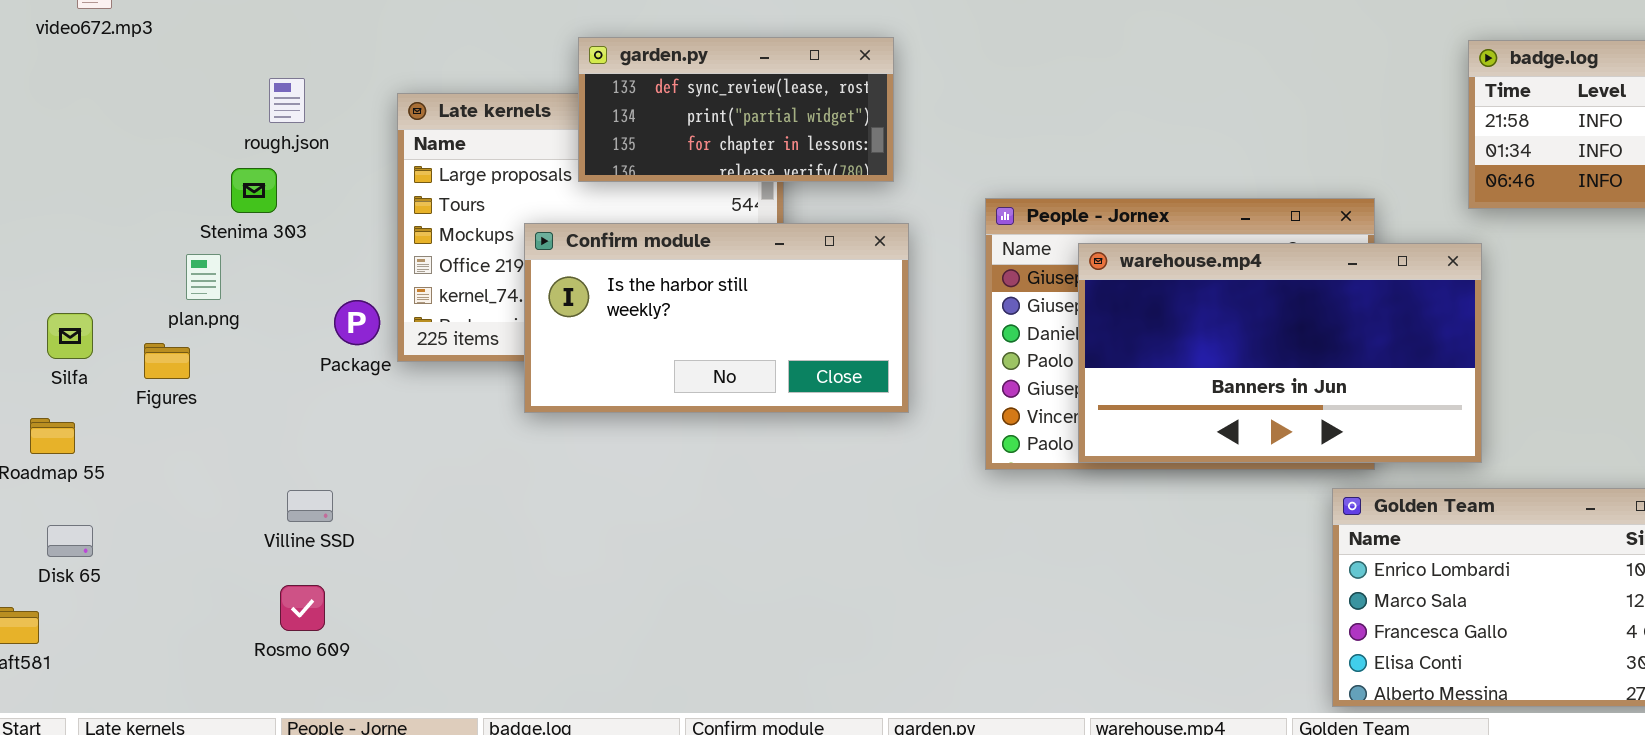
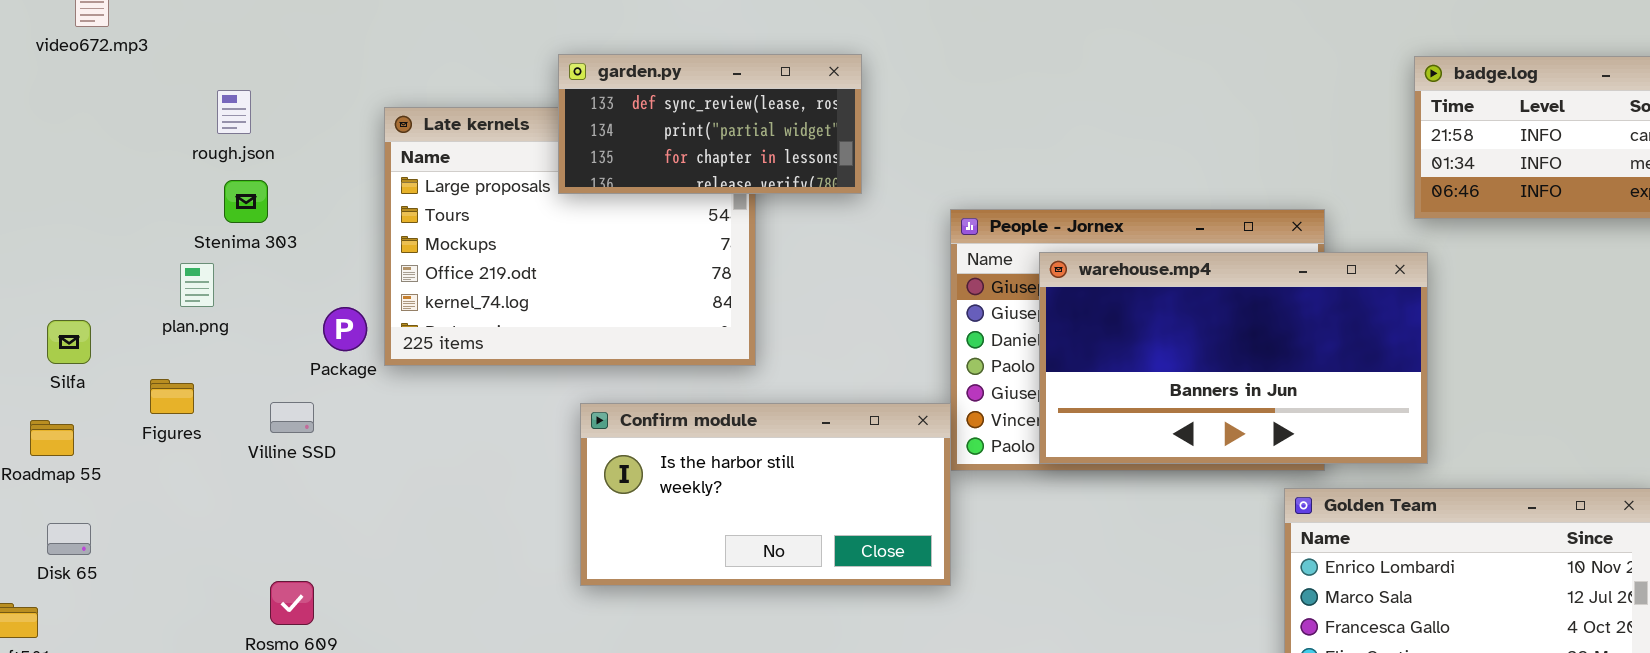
rough.json: [269,78,305,123] -> [217,90,251,134], moved
Confirm module: [524,223,909,413] -> [580,403,951,586], moved
Figures: [144,343,190,379] -> [150,379,194,414], moved
Villine SSD: [287,490,333,522] -> [270,402,314,433], moved

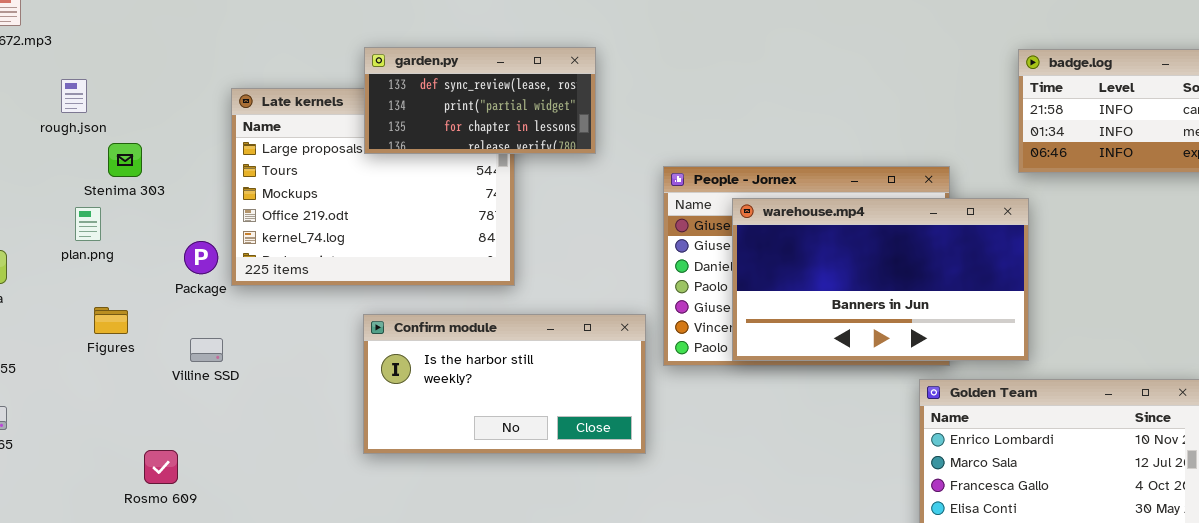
rough.json: [217,90,251,134] -> [61,79,87,113], moved
Figures: [150,379,194,414] -> [94,307,128,334], moved
Villine SSD: [270,402,314,433] -> [190,338,223,362], moved
Confirm module: [580,403,951,586] -> [363,314,646,454], moved

